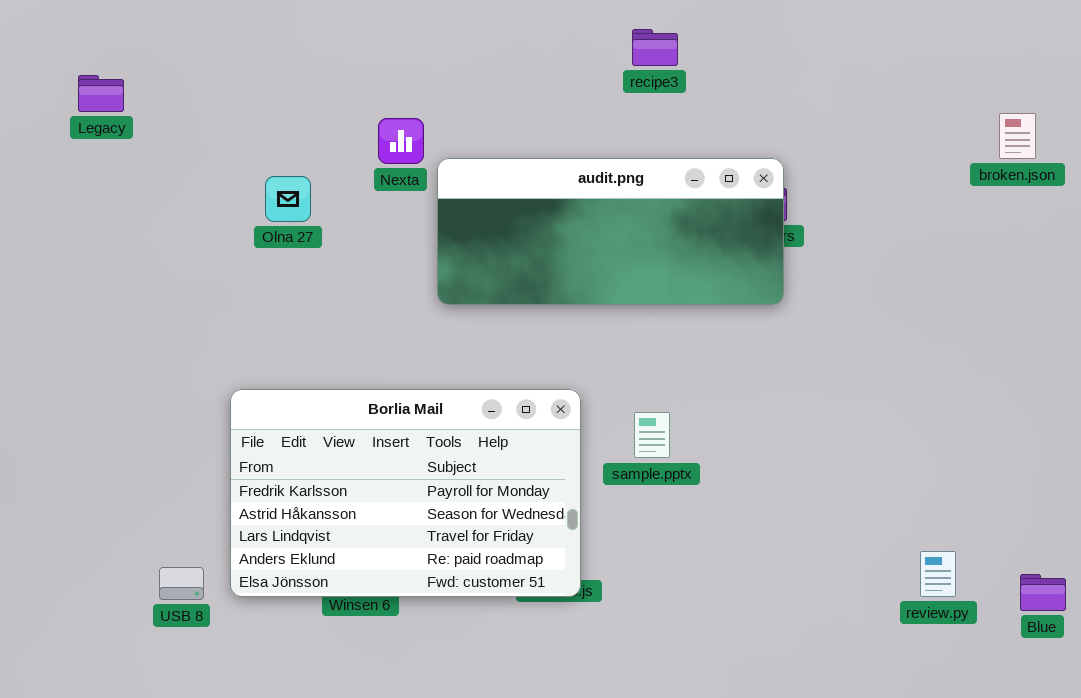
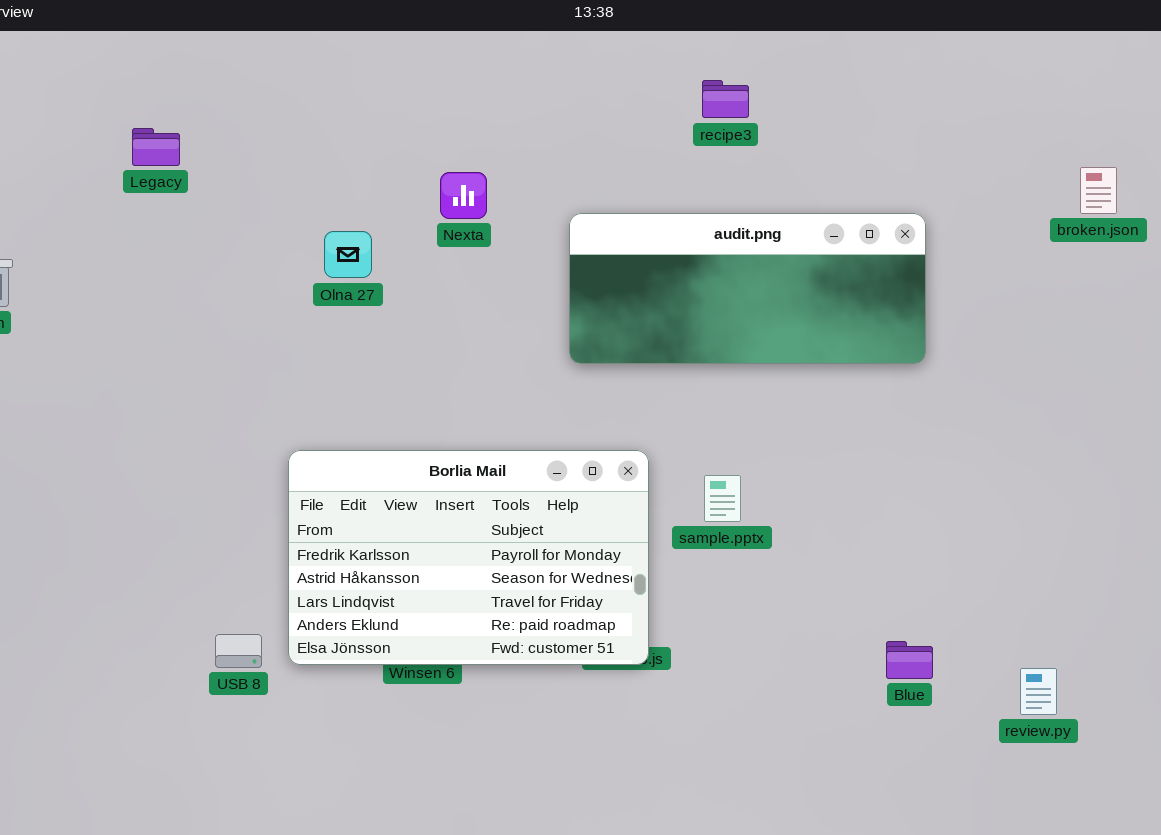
audit.png: [437,158,784,305] -> [569,213,926,364], moved
review.py: [920,551,956,597] -> [1020,668,1057,715], moved
Blue: [1020,574,1066,611] -> [886,641,933,679], moved

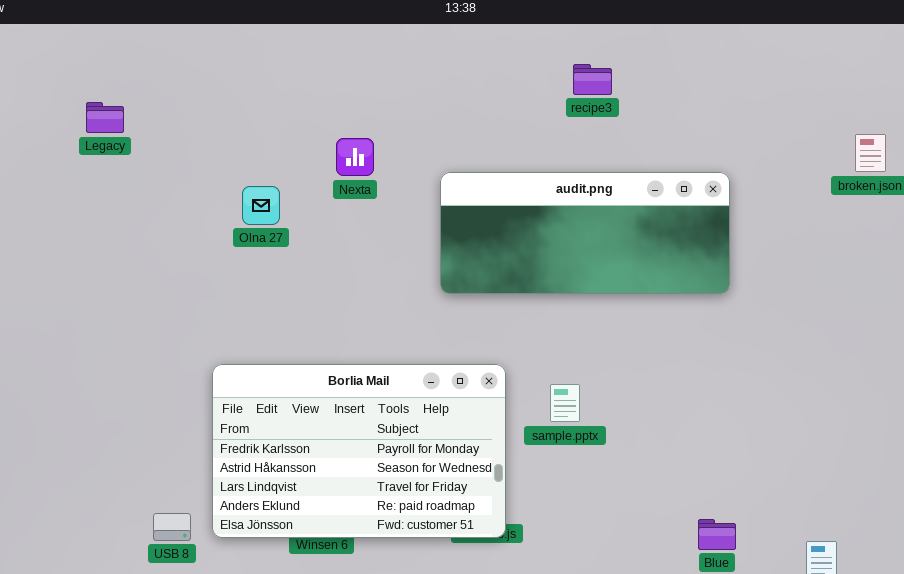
recipe3: [702,80,749,118] -> [573,64,612,95], moved

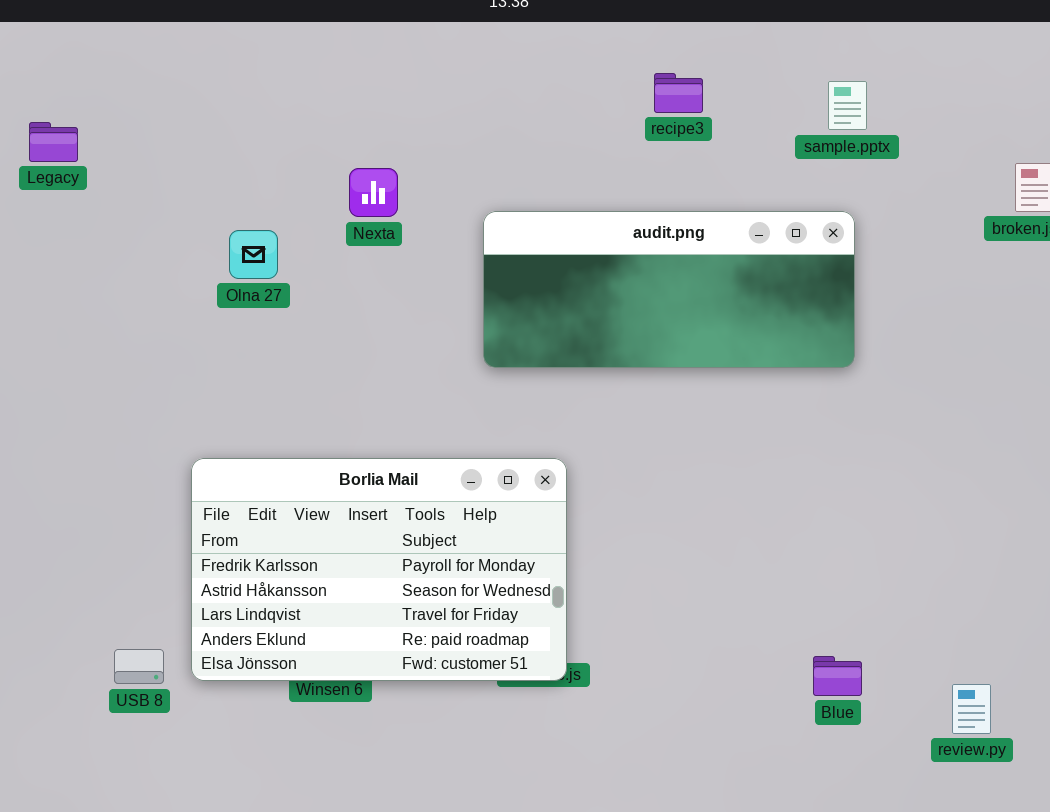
sample.pptx: [550,384,580,422] -> [828,81,867,130], moved

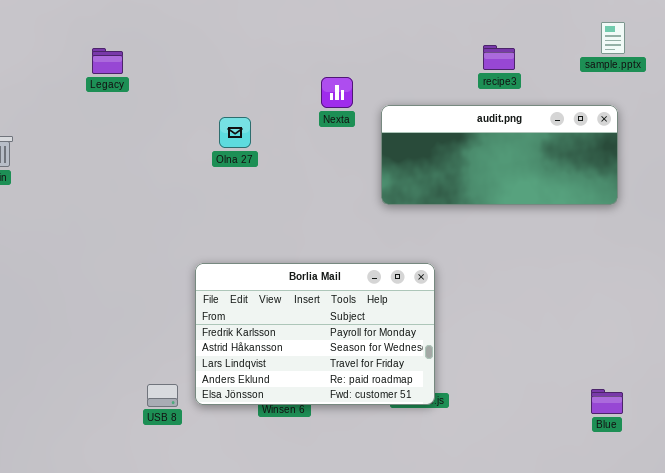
recipe3: [654,73,703,113] -> [483,45,515,70], moved
Nexta: [349,168,398,217] -> [321,77,353,108], moved

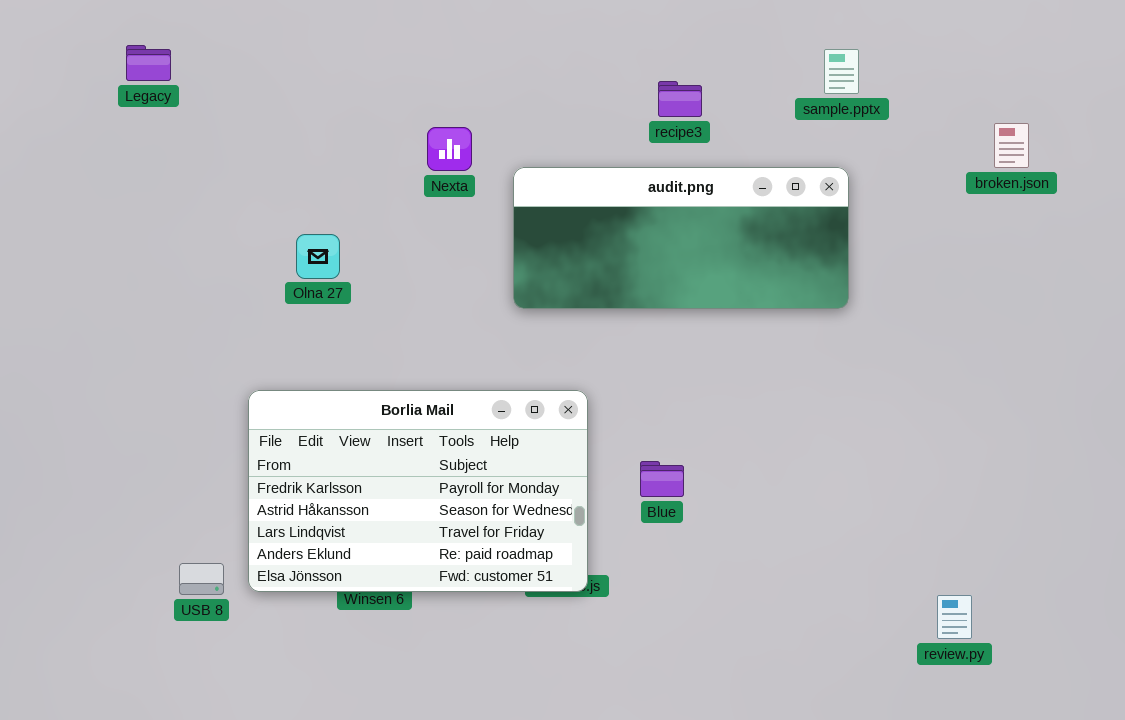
Legacy: [92,48,123,74] -> [126,45,171,81], moved
Olna 27: [219,117,251,148] -> [296,234,340,279], moved
Blue: [591,389,623,414] -> [640,461,684,497], moved

